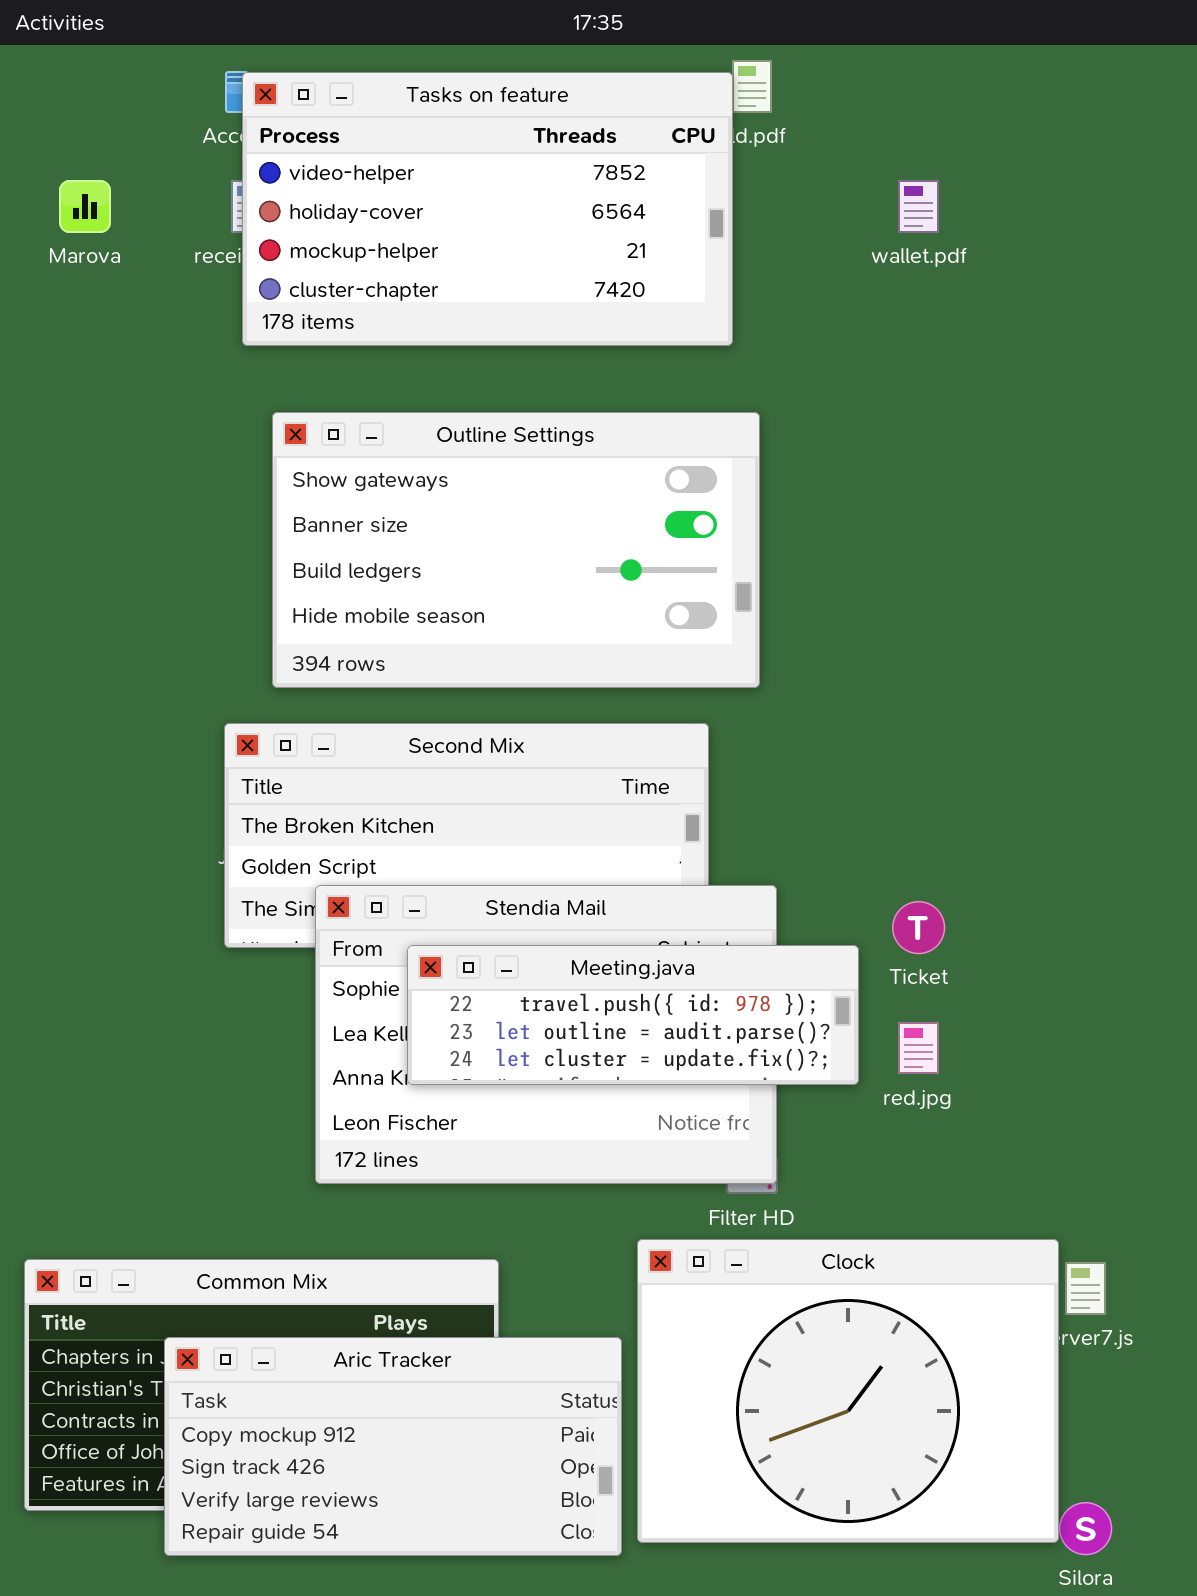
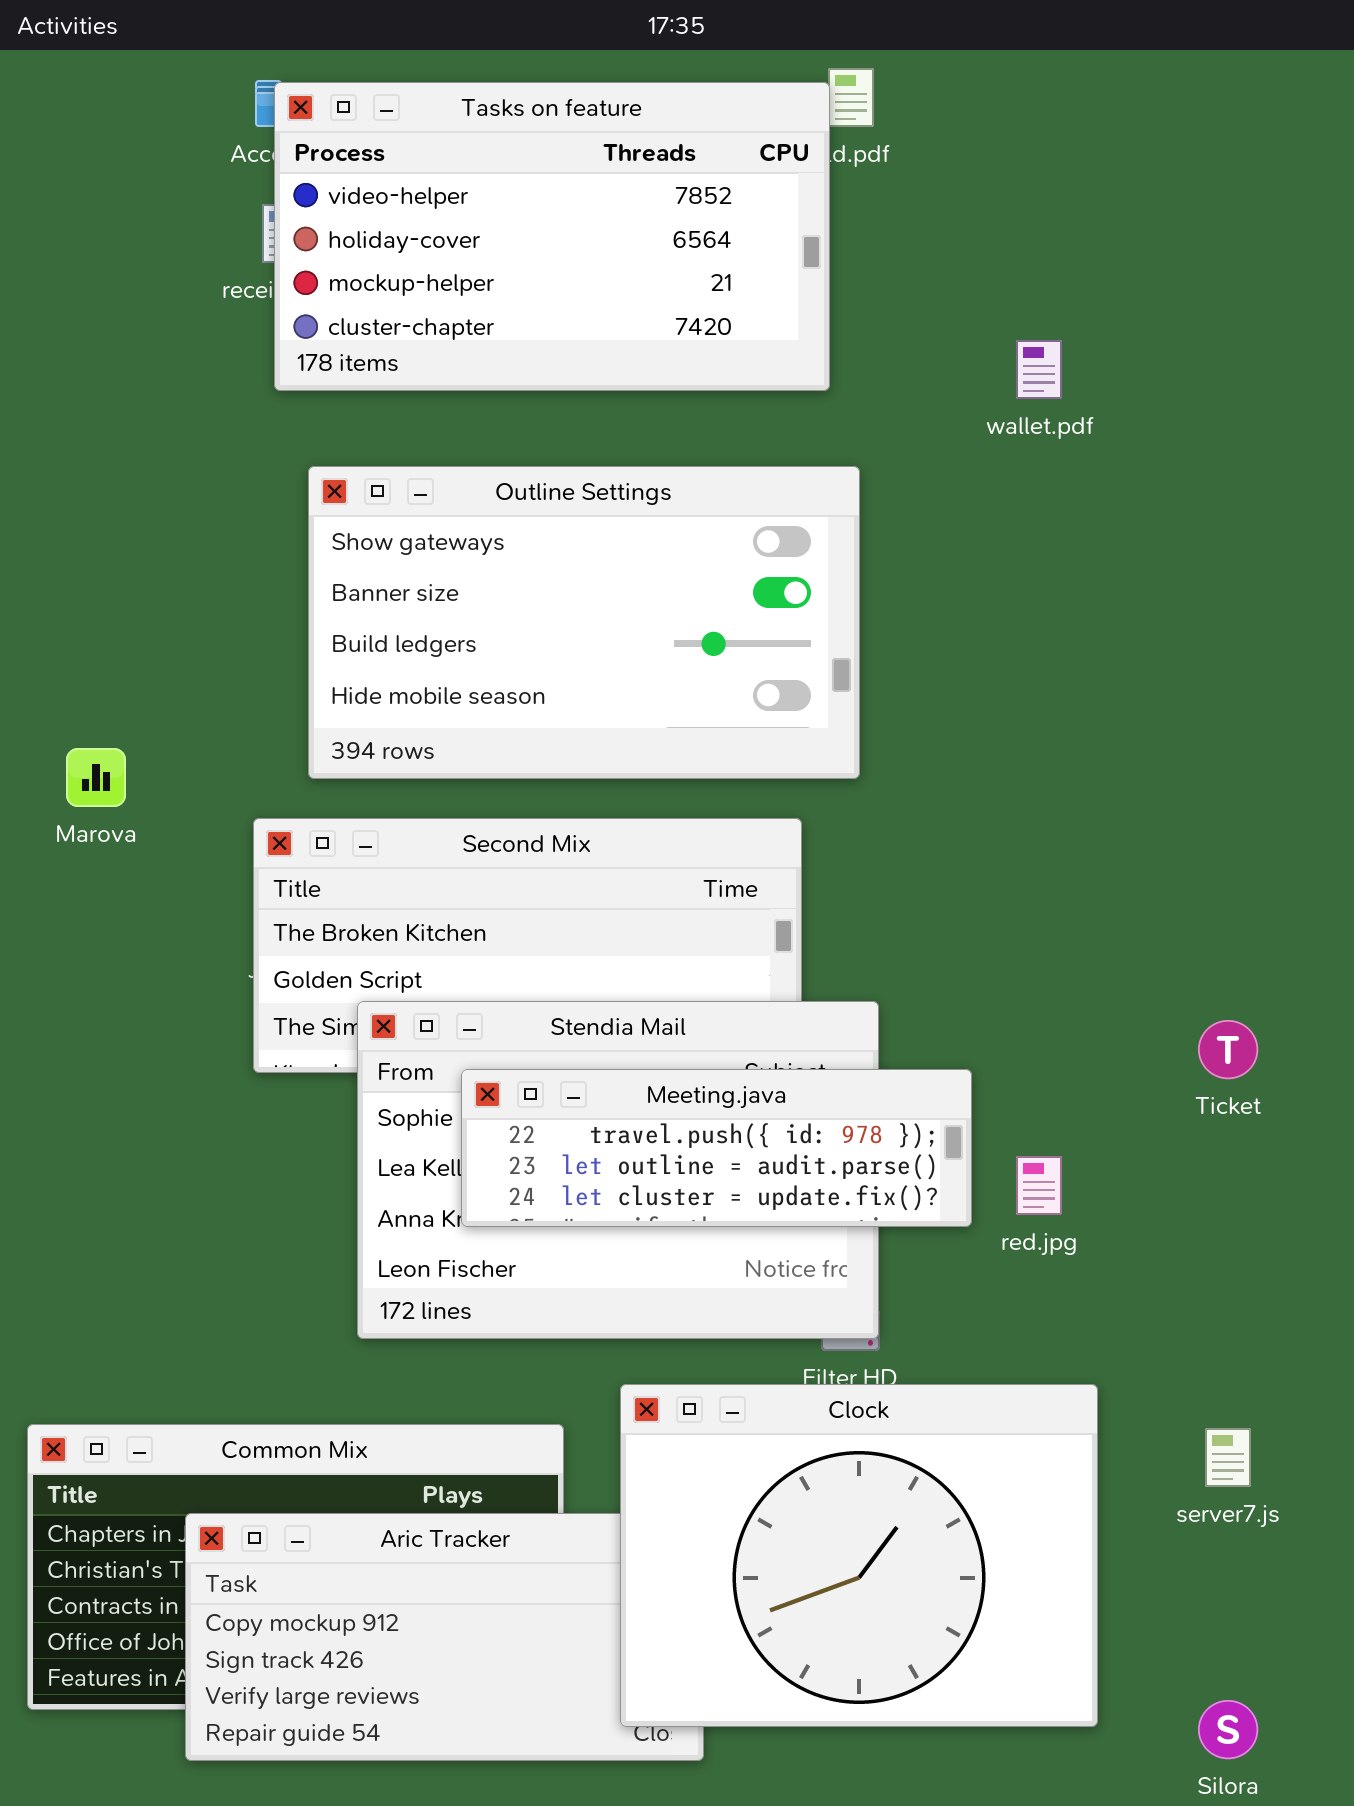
Marova: [59,180,111,233] -> [66,748,126,807], moved
wallet.pdf: [898,180,939,233] -> [1016,340,1062,399], moved
Ticket: [892,901,945,954] -> [1198,1020,1258,1079], moved
Clock: [637,1239,1059,1543] -> [620,1384,1098,1727], moved

